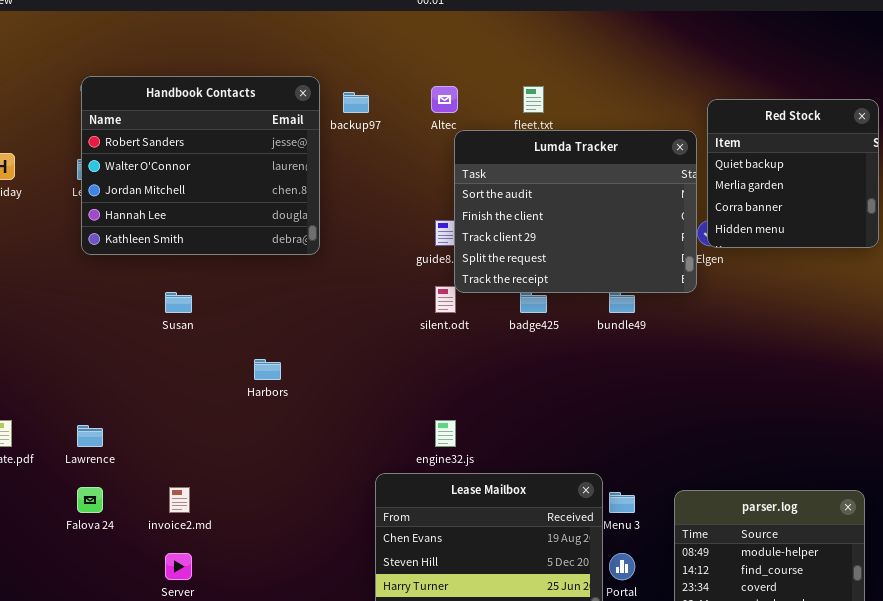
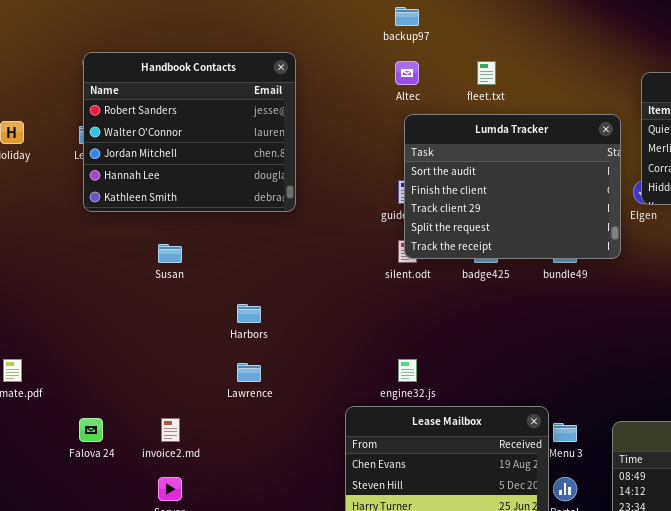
backup97: [343,92,369,113] -> [395,7,419,26], moved
Lumda Tracker: [454,130,697,293] -> [404,114,621,259], moved
Lawrence: [77,425,103,447] -> [237,363,261,382], moved

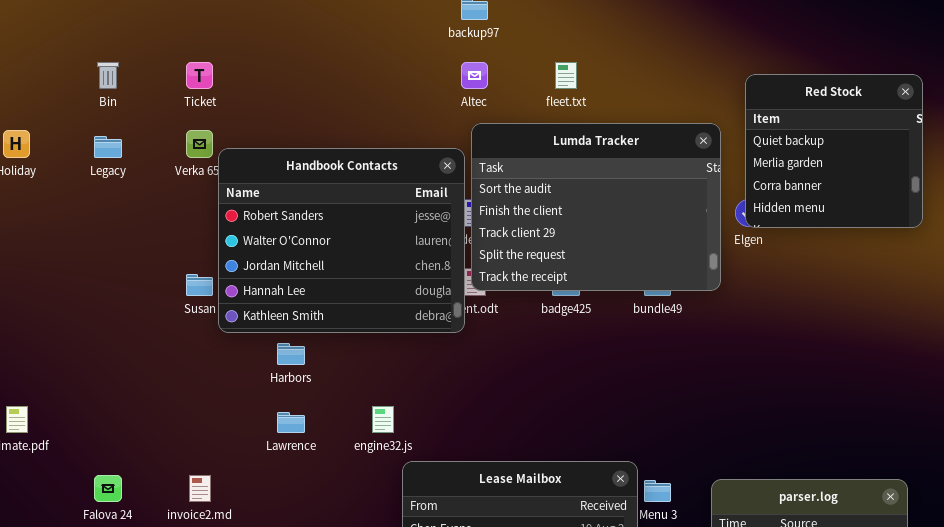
Handbook Contacts: [83,52,296,212] -> [218,148,465,333], moved
engine32.js: [398,359,417,382] -> [372,406,394,433], moved

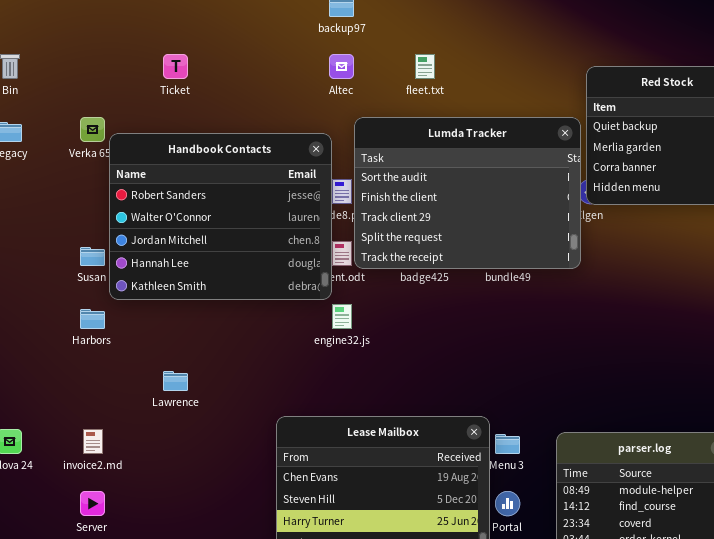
Ticket: [186,62,213,89] -> [163,54,188,79], moved
Lumda Tracker: [471,123,721,291] -> [354,117,581,269], moved
Harbors: [277,343,305,365] -> [80,309,105,329], moved
engine32.js: [372,406,394,433] -> [332,304,352,329], moved

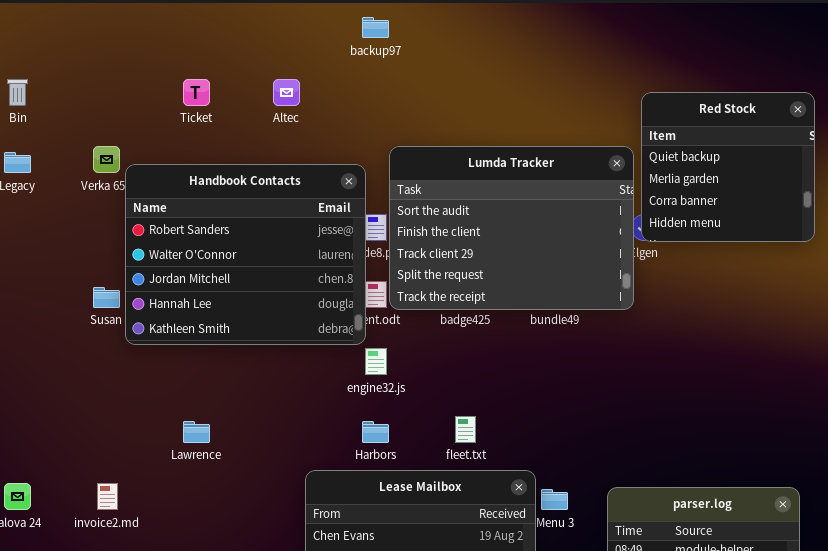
Altec: [329,54,354,79] -> [273,79,300,106], moved
fleet.txt: [415,54,435,79] -> [455,416,476,443], moved
Harbors: [80,309,105,329] -> [362,421,389,443], moved

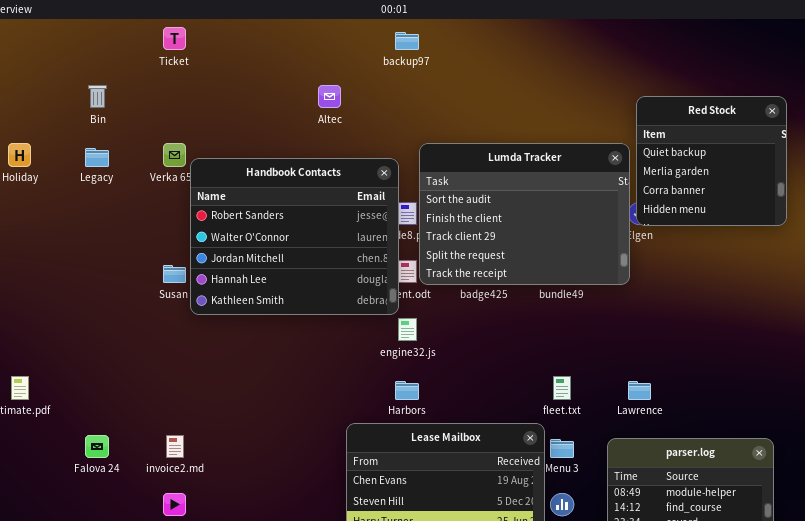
Ticket: [183,79,210,106] -> [163,27,186,50], moved
fleet.txt: [455,416,476,443] -> [553,376,571,400], moved
Lawrence: [183,421,210,443] -> [628,381,651,400], moved

